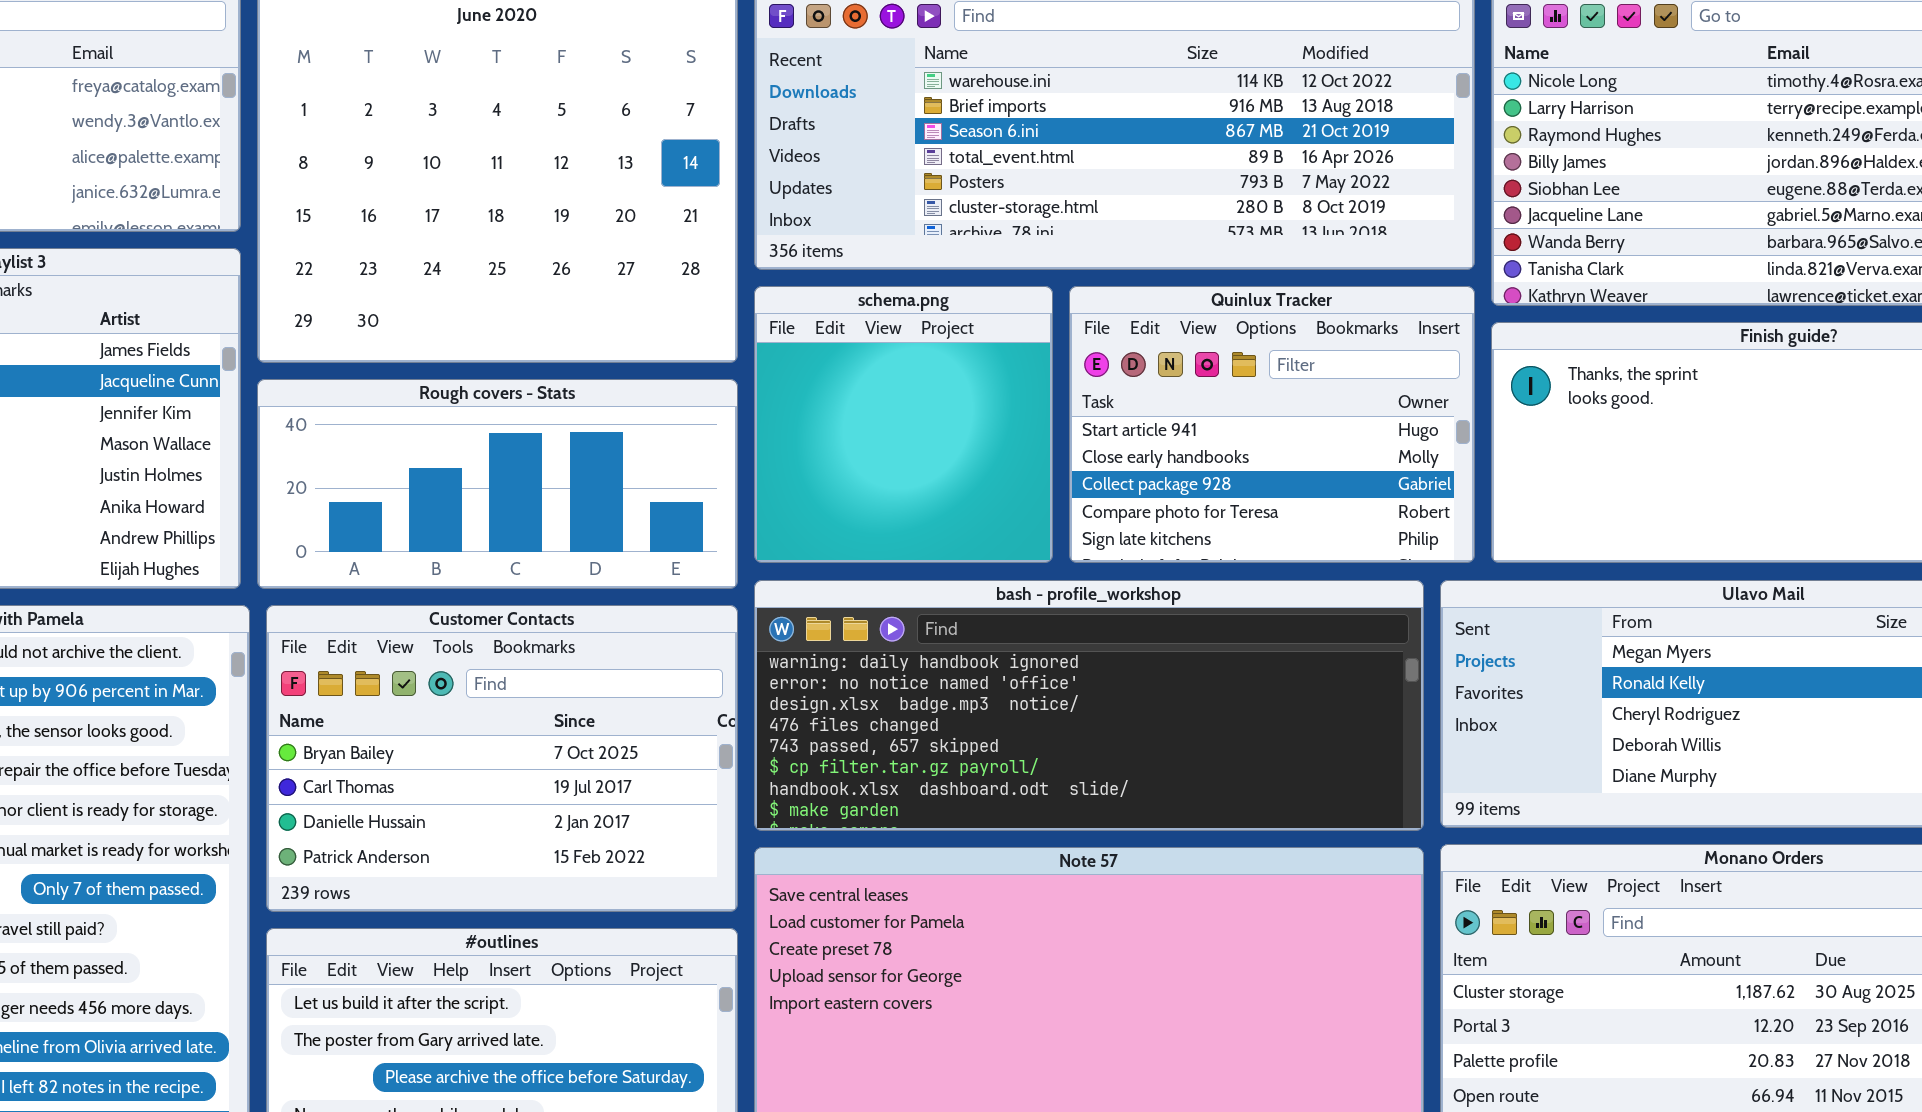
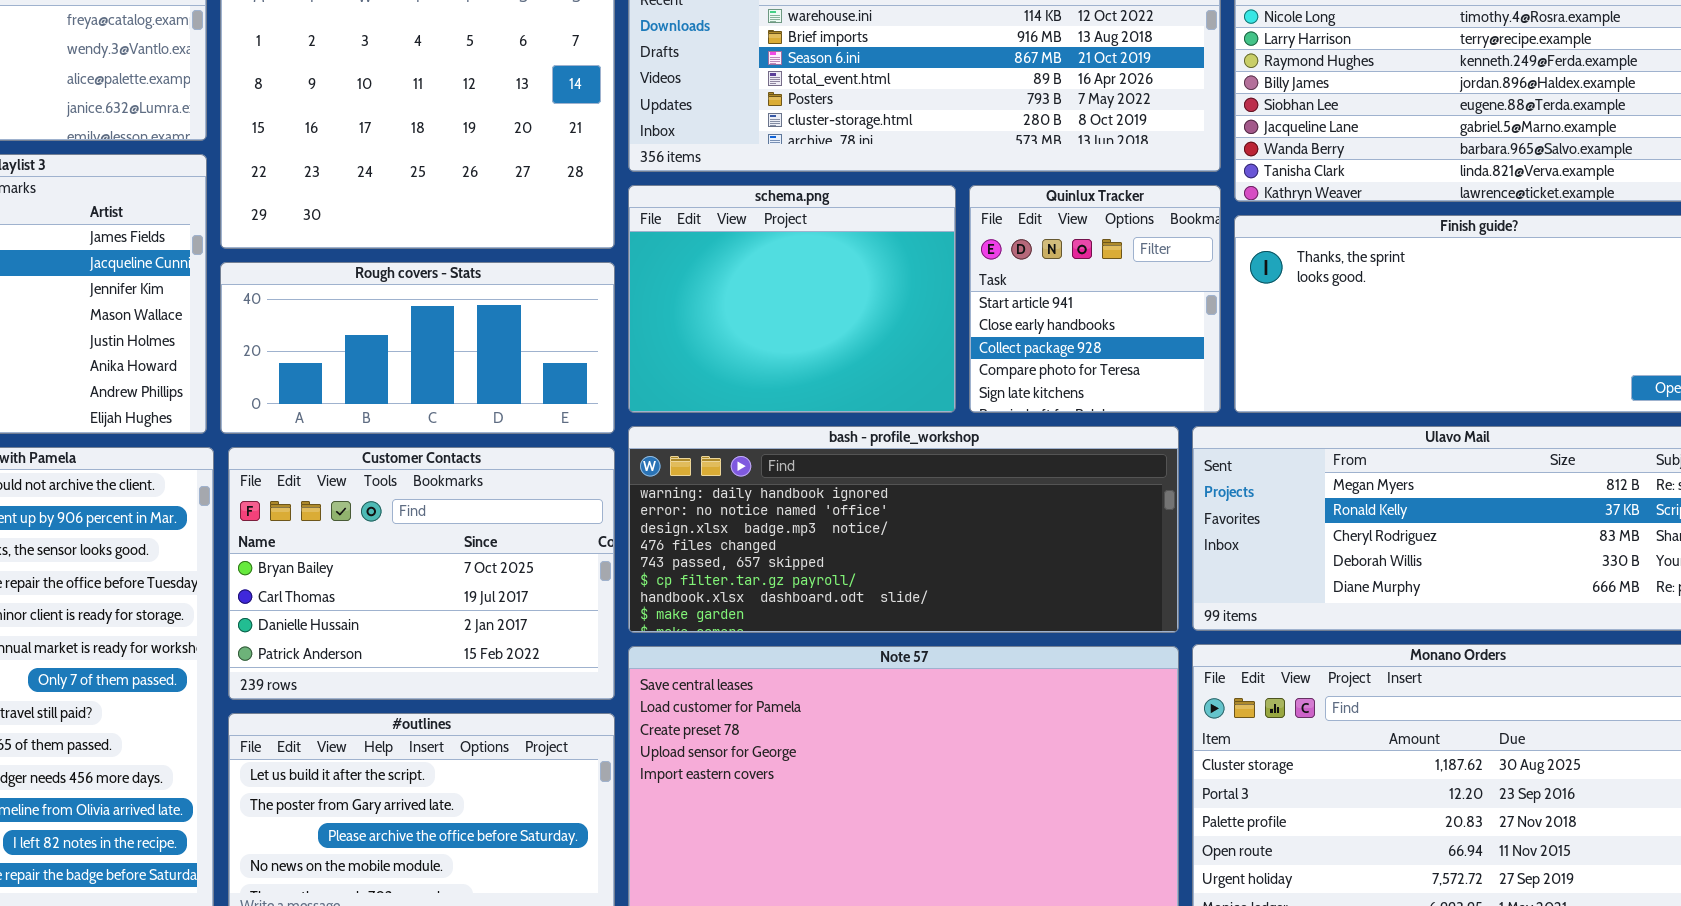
schema.png: [754,286,1053,563] -> [628,185,956,413], resized
Quinlux Tracker: [1069,286,1475,563] -> [969,185,1221,413], resized

